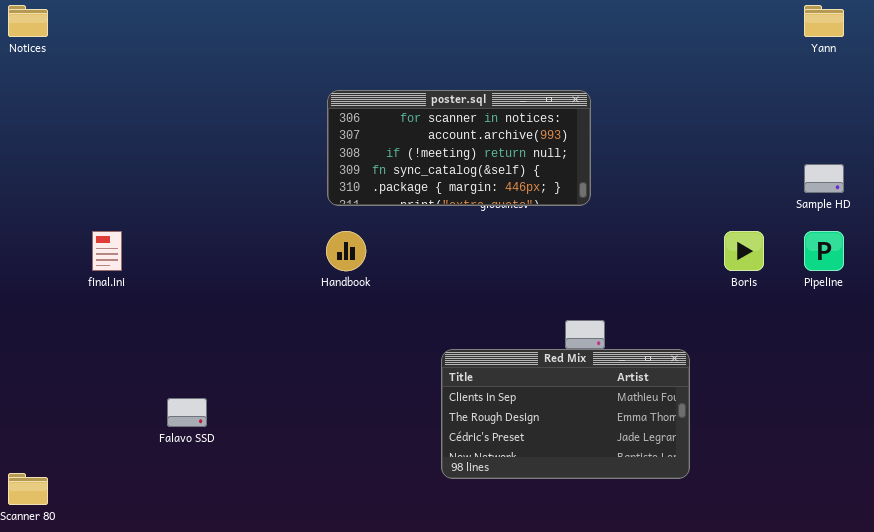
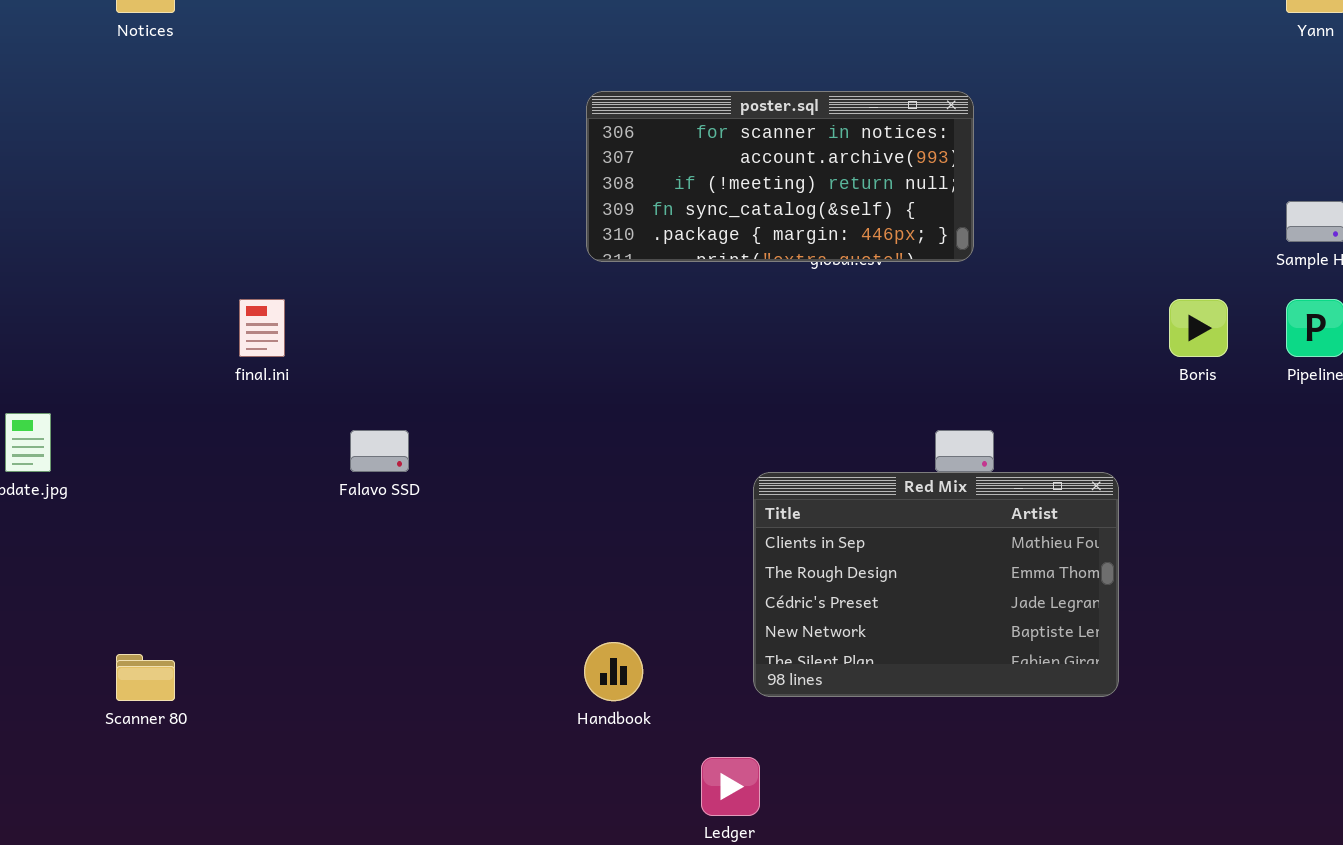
Handbook: [326,231,366,271] -> [584,642,643,701], moved
Red Mix: [441,349,690,479] -> [753,472,1119,697], resized
Falavo SSD: [167,398,207,427] -> [350,430,409,472], moved

